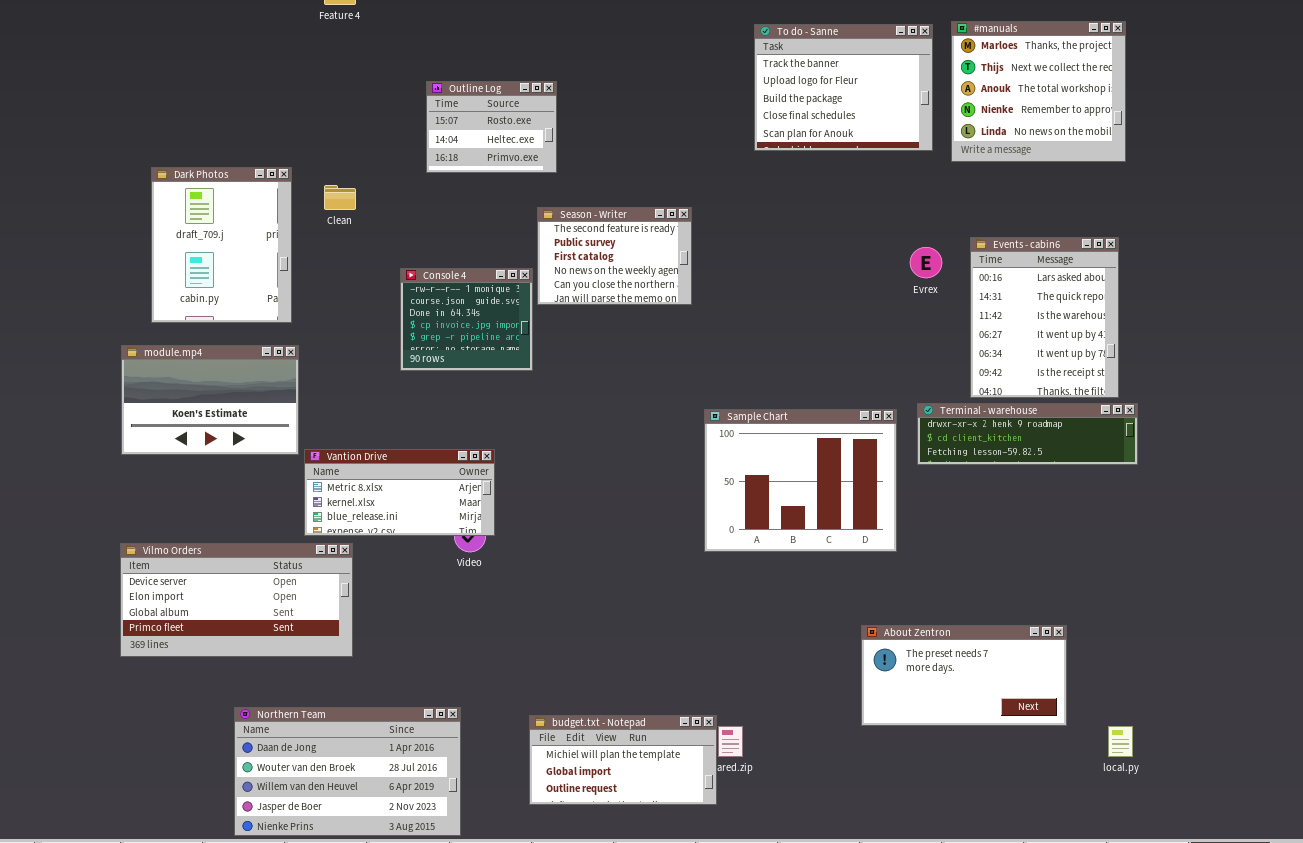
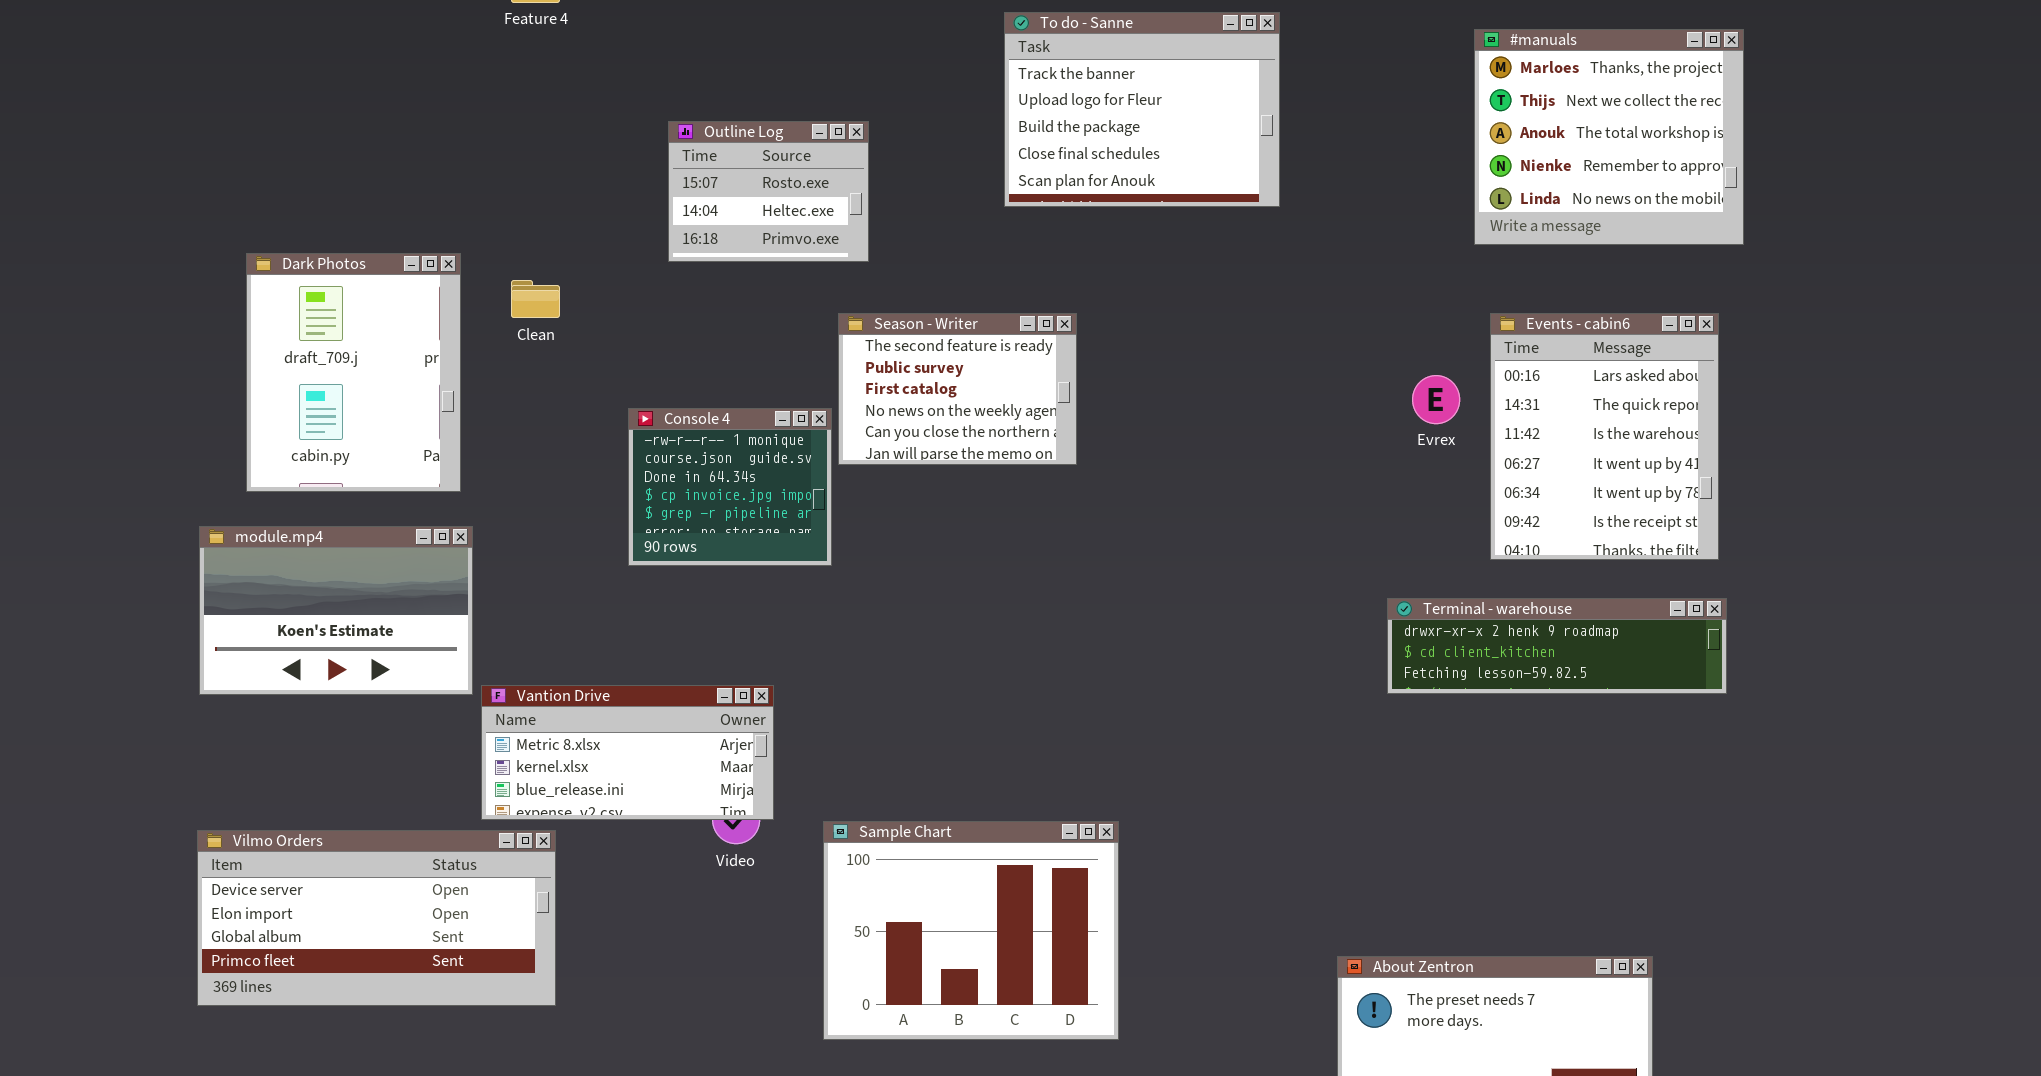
To do - Sanne: [754,24,933,151] -> [1004,12,1280,207], moved
Events - cabin6: [970,237,1119,398] -> [1490,313,1719,560], moved
Terminal - warehouse: [917,403,1138,465] -> [1387,598,1727,694], moved
Sample Chart: [704,409,897,552] -> [823,821,1119,1040], moved

